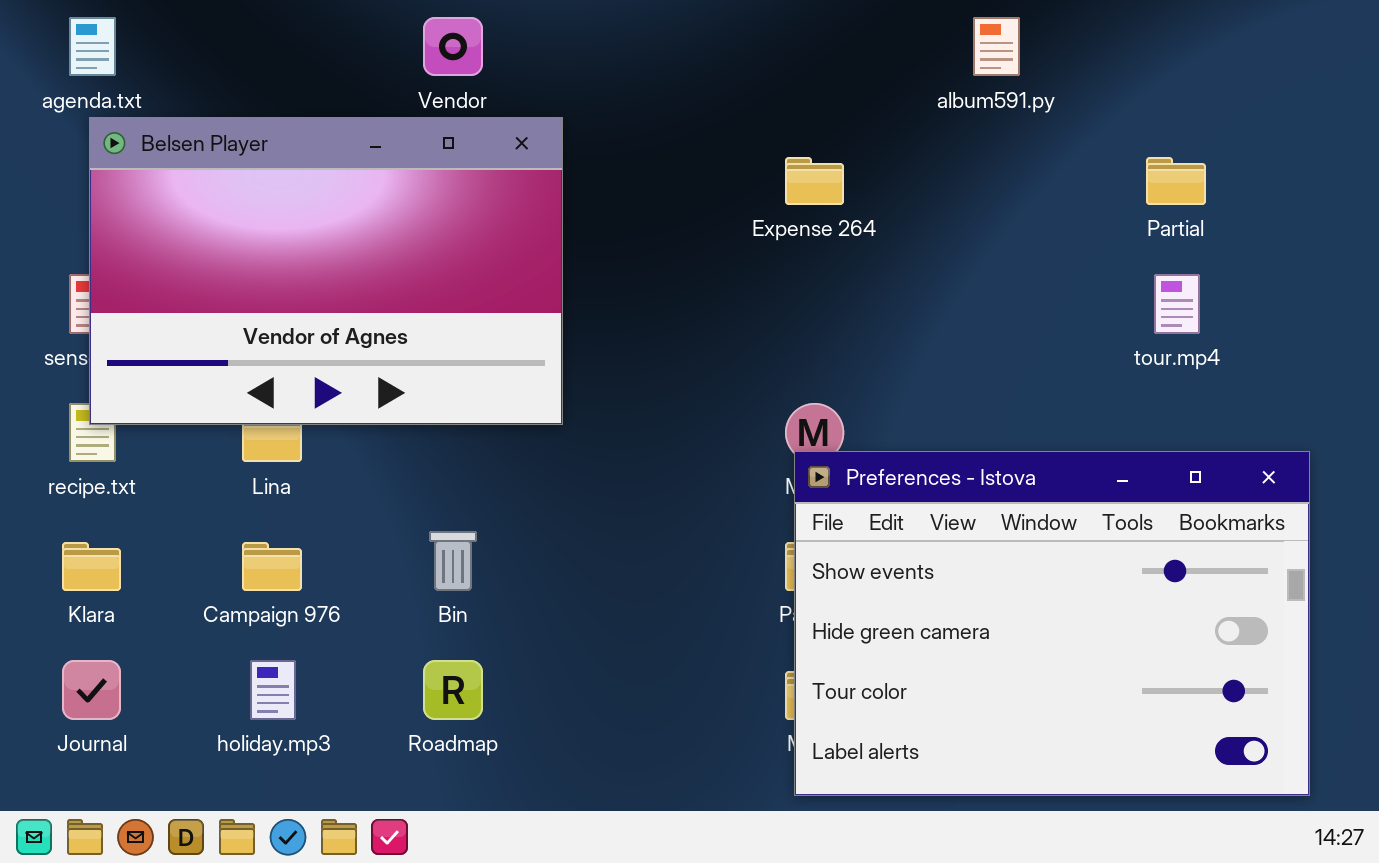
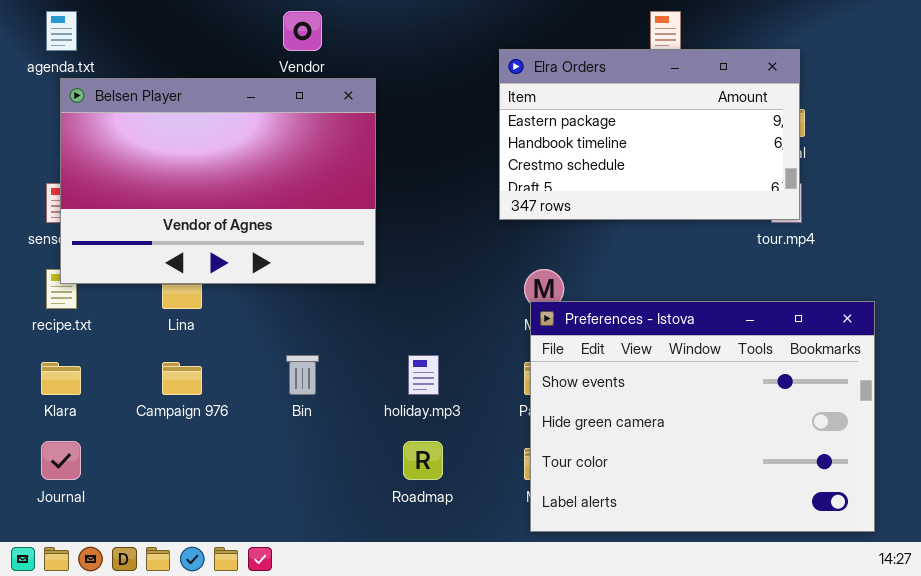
Elra Orders: none -> [499,49,800,220], opened
holiday.mp3: [250,660,296,720] -> [408,355,439,395], moved
Roadmap: [423,660,483,720] -> [403,441,443,480], moved

